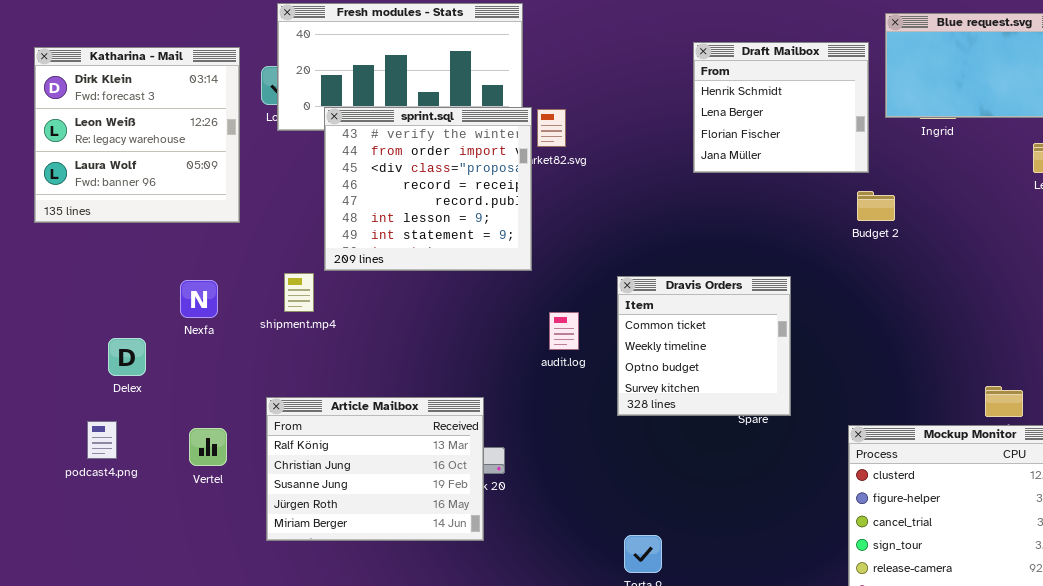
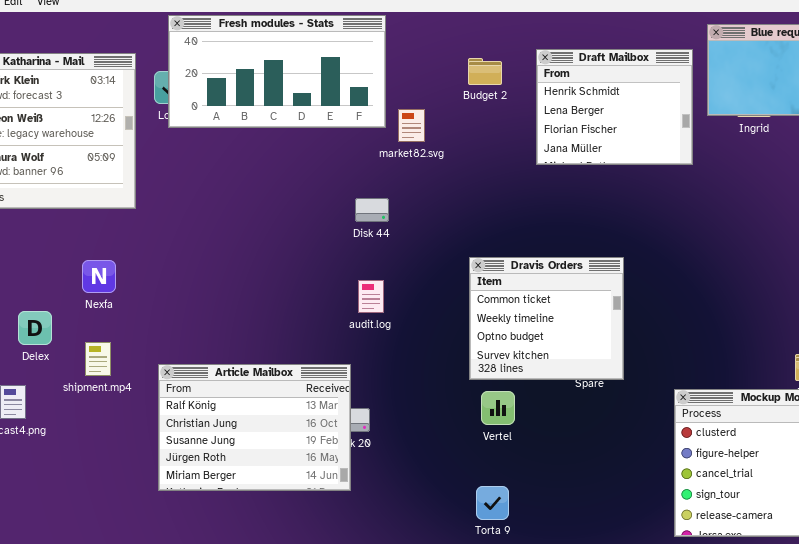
sprint.sql: [324,107,532,271] -> none, closed
Budget 2: [857,191,895,221] -> [468,58,502,85], moved
shipment.mp4: [284,273,314,312] -> [85,342,111,376], moved
audit.log: [549,312,579,350] -> [358,280,384,313], moved
Vertel: [189,428,227,466] -> [481,391,515,425], moved

